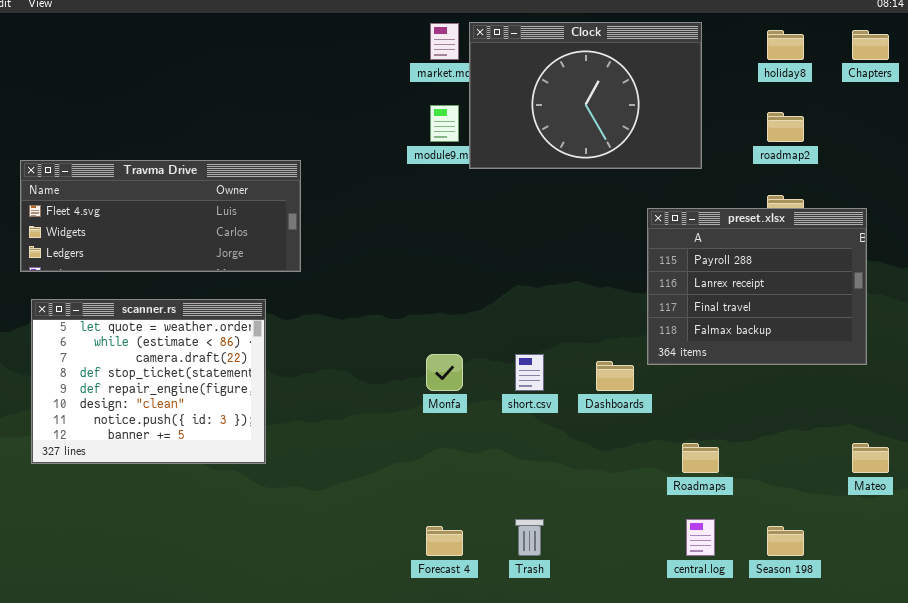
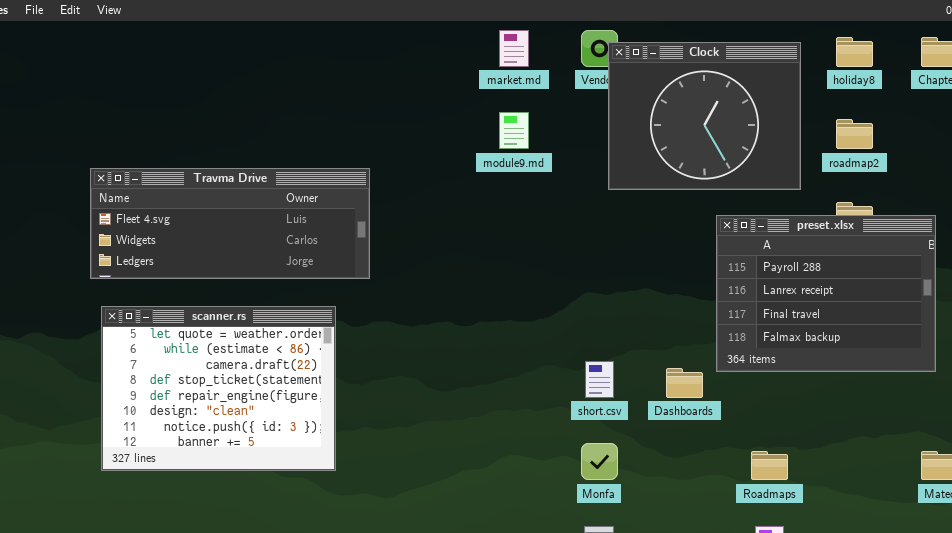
Clock: [469,22,702,169] -> [608,42,801,190], moved, resized
Monfa: [426,354,463,391] -> [581,443,618,480], moved

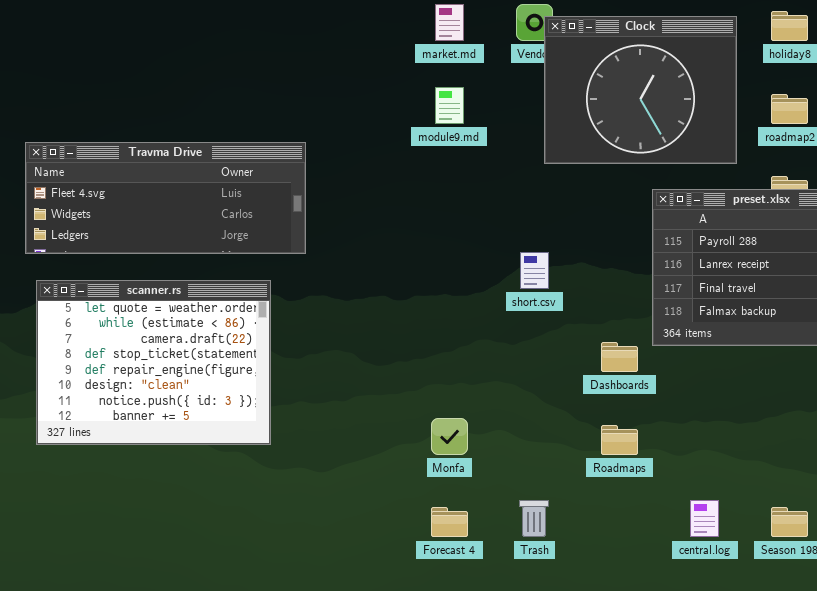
short.csv: [585,361,614,398] -> [520,252,549,289], moved
Monfa: [581,443,618,480] -> [431,418,468,455], moved
Roadmaps: [751,451,788,480] -> [601,425,638,455], moved

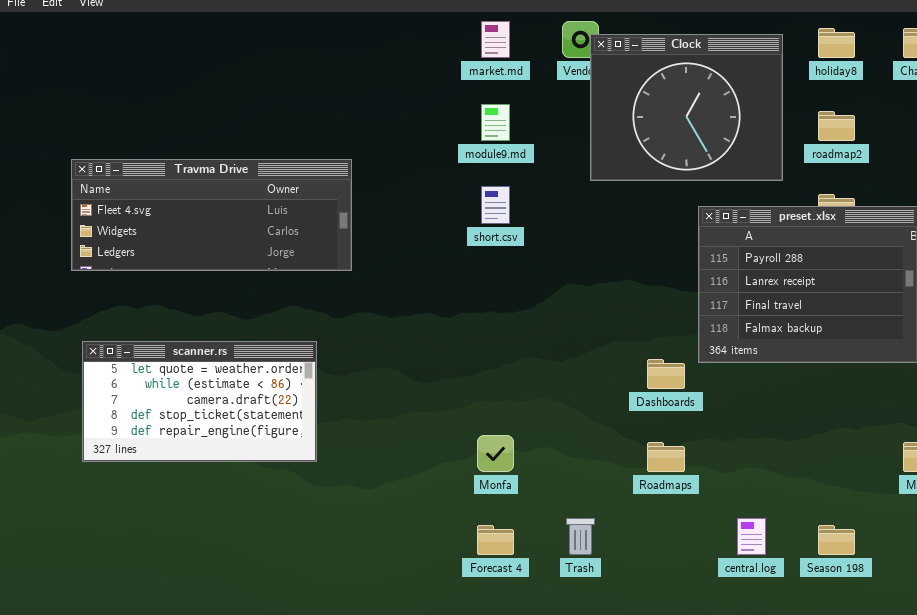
short.csv: [520,252,549,289] -> [481,186,510,224], moved
scanner.rs: [36,280,271,445] -> [82,341,317,462], resized

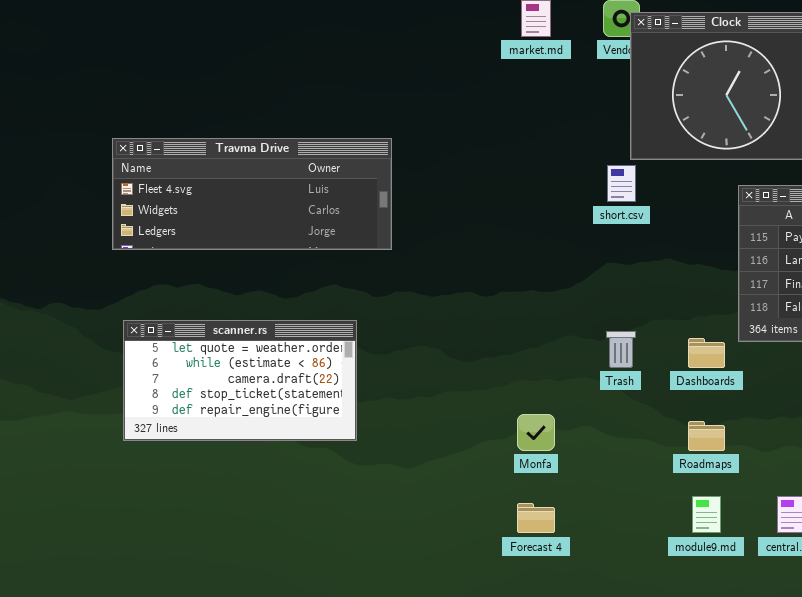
module9.md: [481,104,510,141] -> [692,496,721,533], moved
short.csv: [481,186,510,224] -> [607,165,636,202], moved
Trash: [566,518,595,555] -> [606,331,636,368], moved

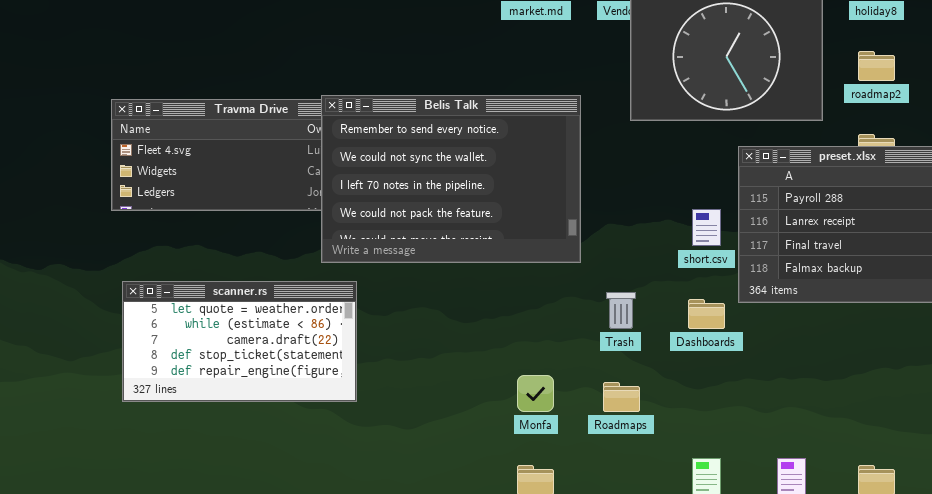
Belis Talk: none -> [321,95,581,263], opened
short.csv: [607,165,636,202] -> [692,209,721,246], moved
Roadmaps: [688,421,725,451] -> [603,382,640,412], moved

